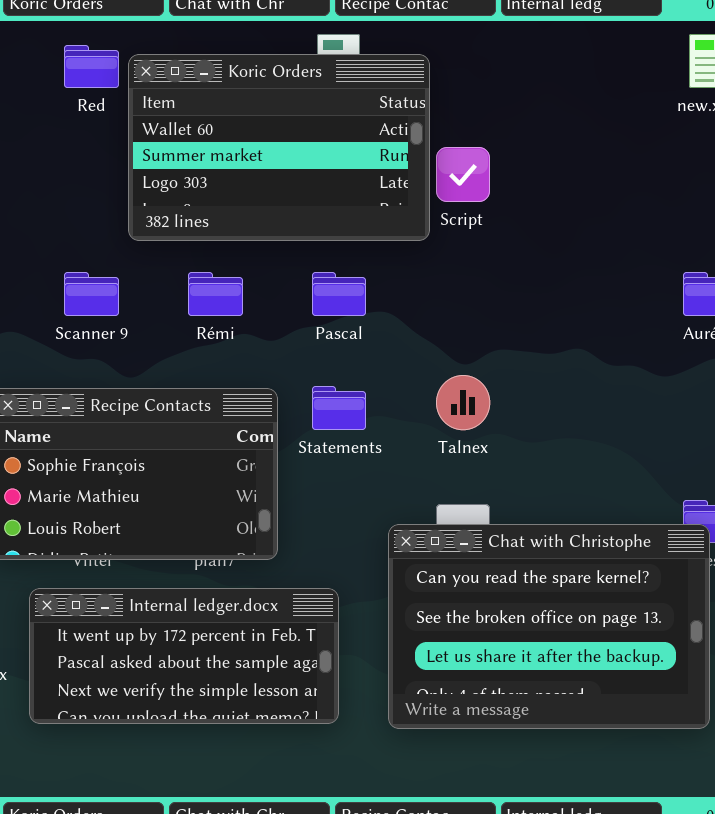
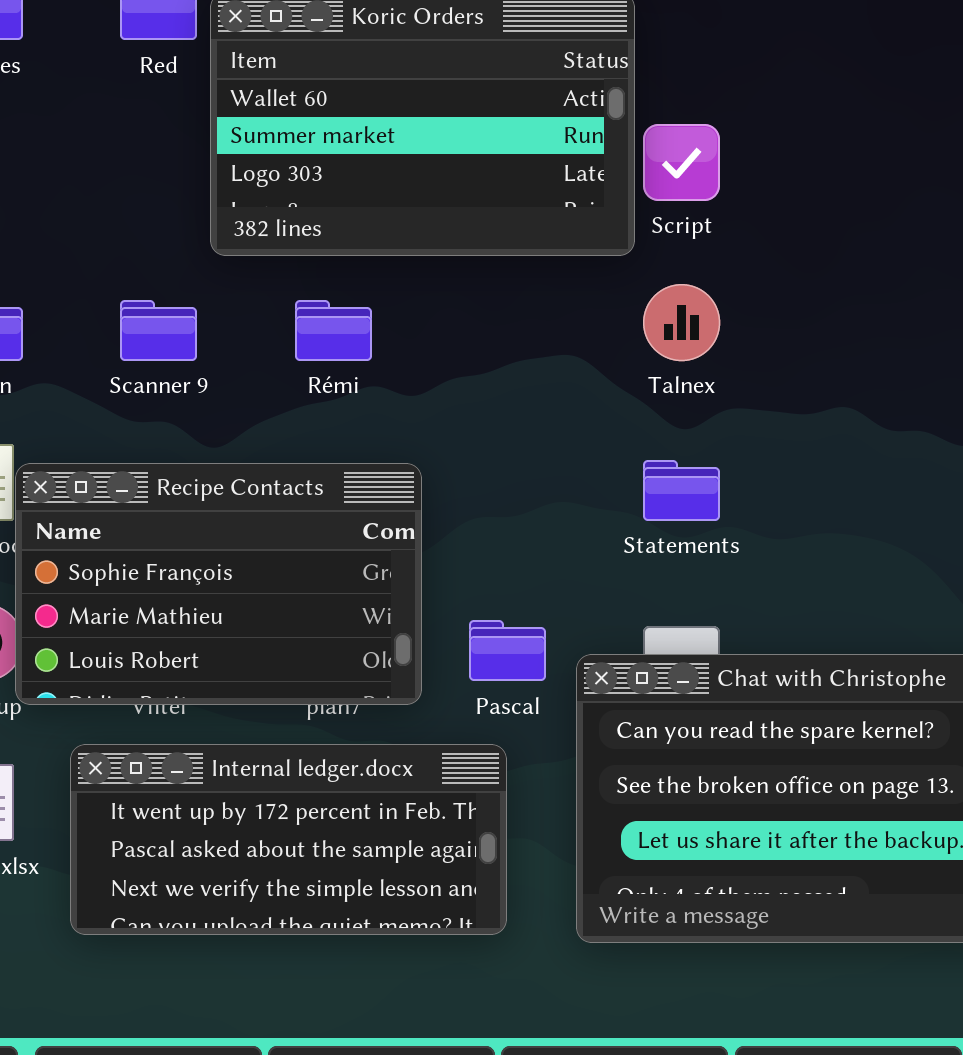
Pascal: [312,272,366,316] -> [469,620,546,681], moved
Talnex: [436,375,490,430] -> [643,284,720,361], moved
Statements: [312,386,366,430] -> [643,460,720,521], moved

